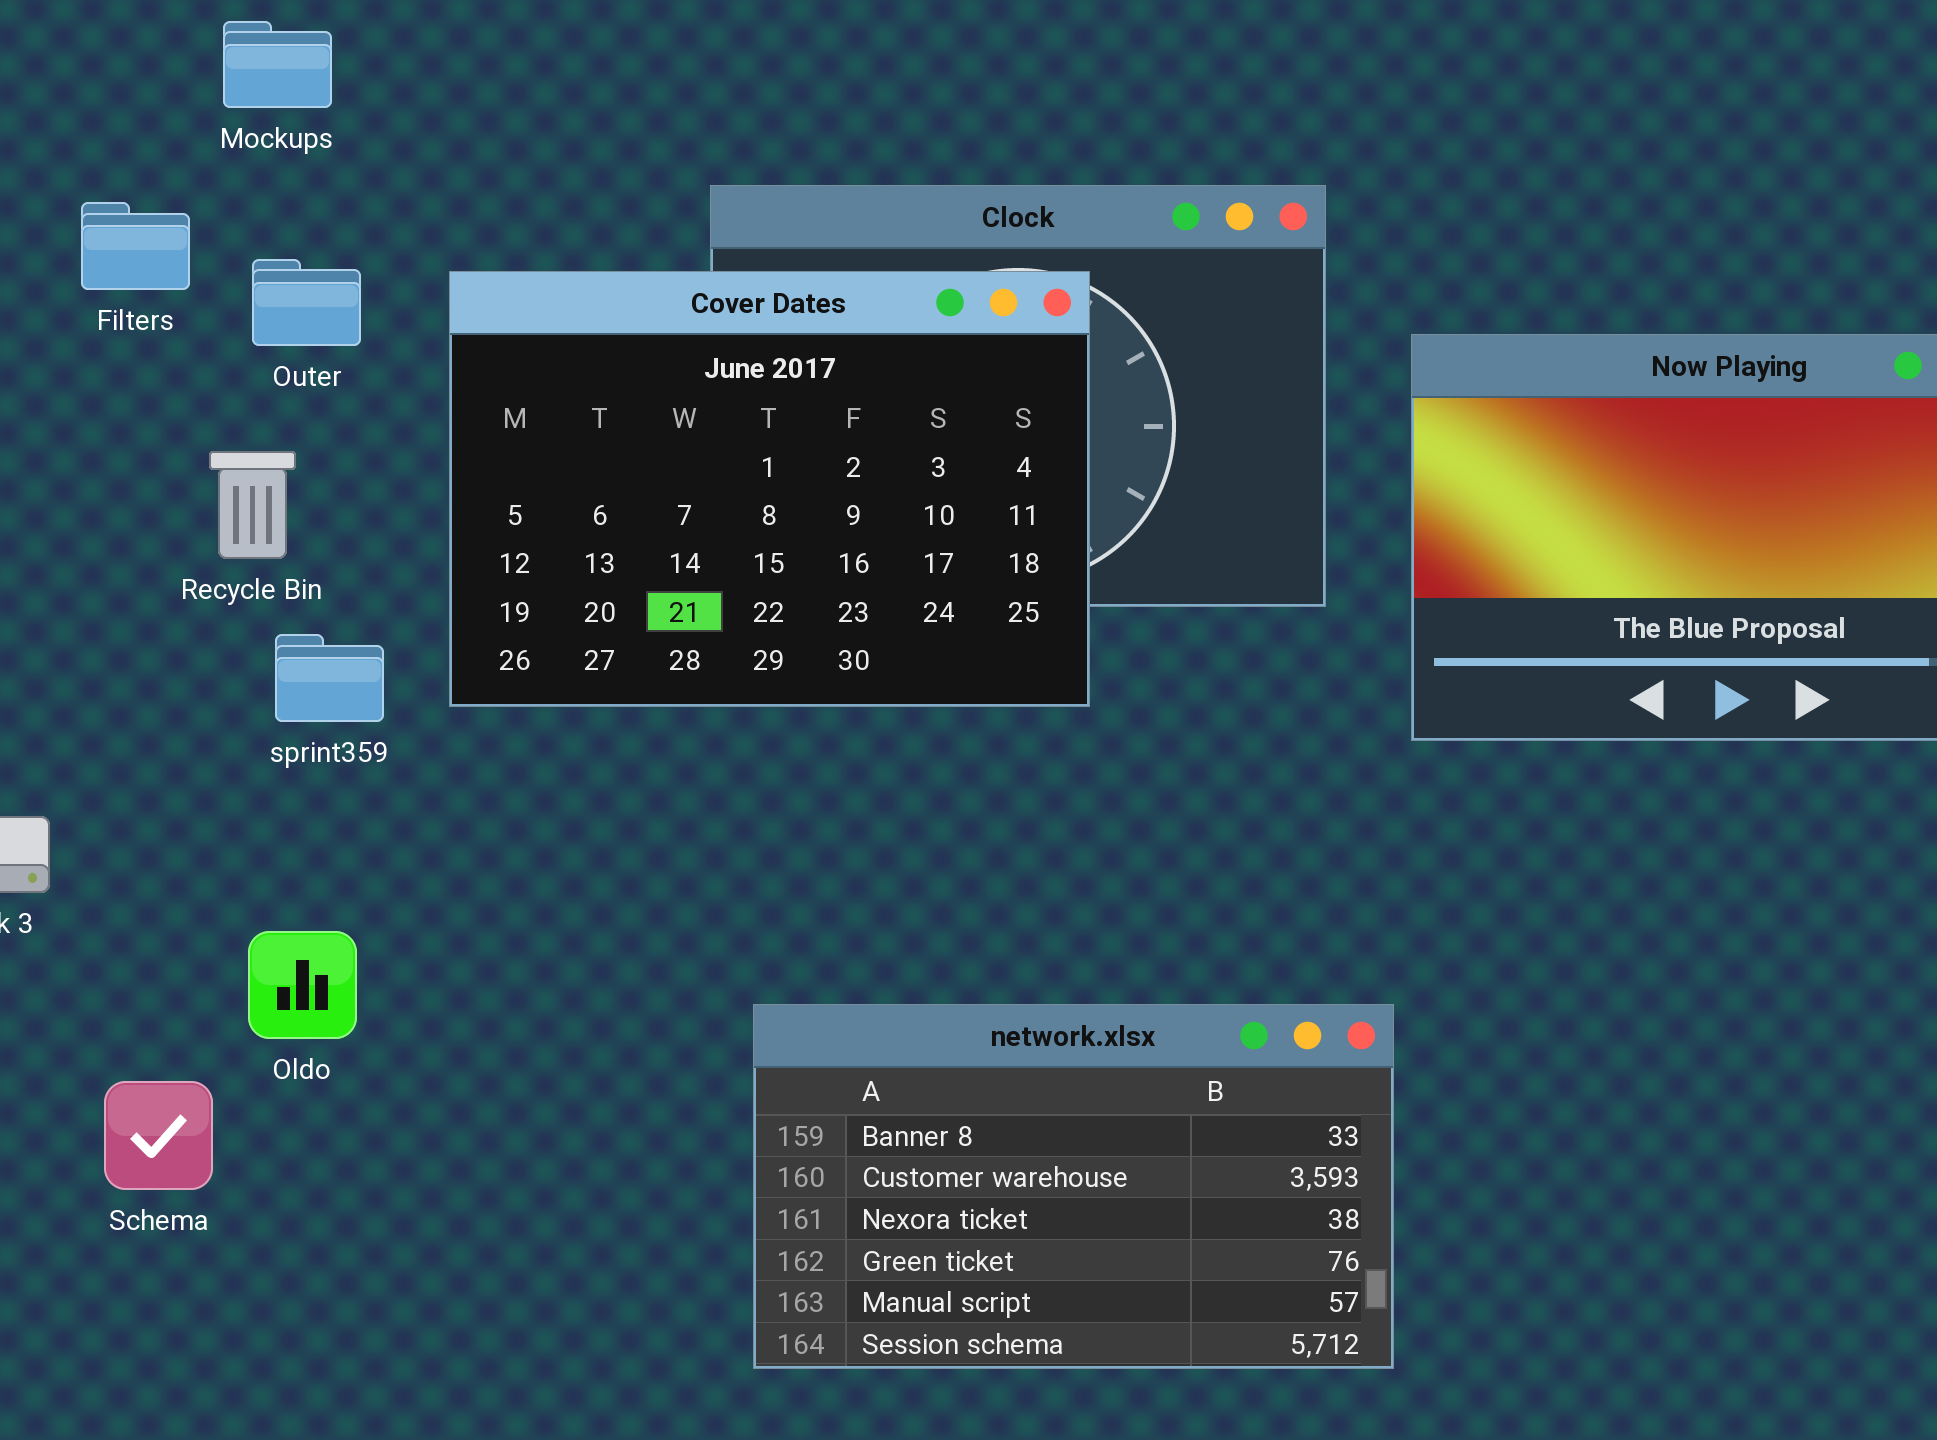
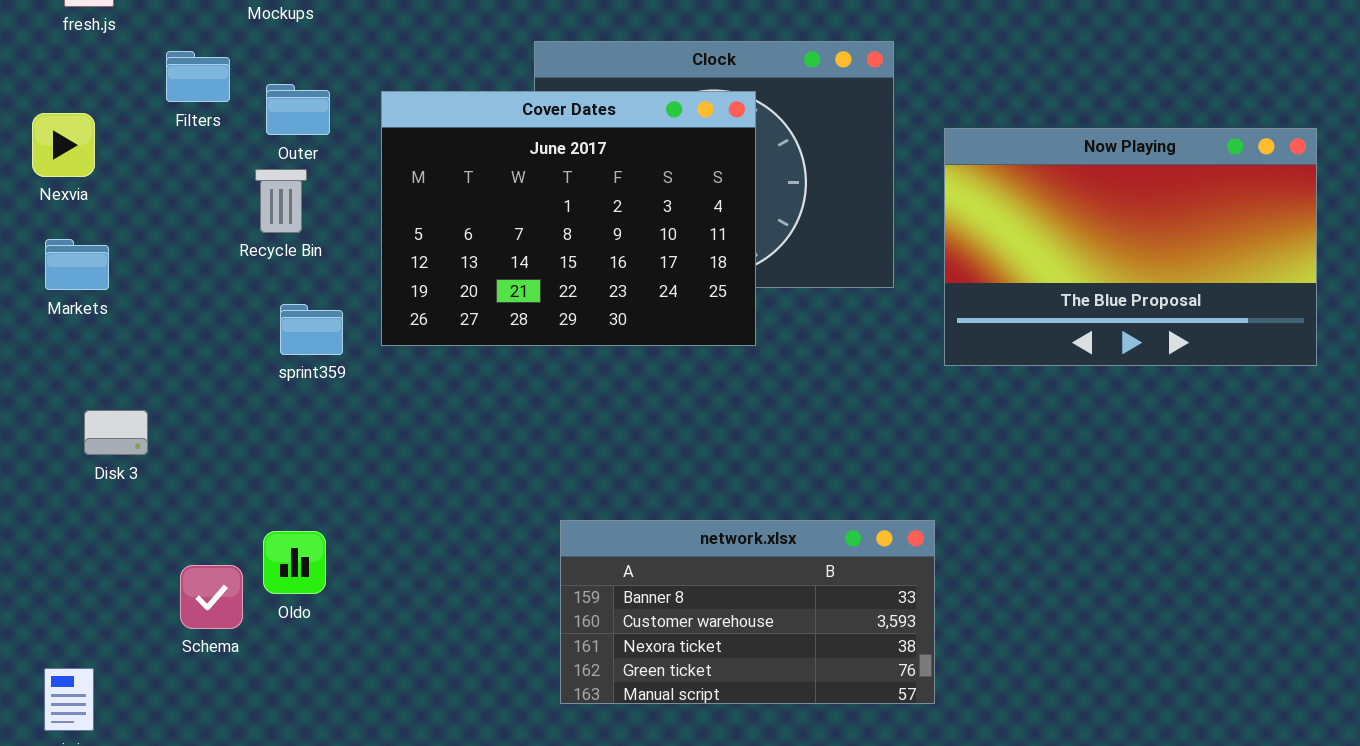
Recycle Bin: [209,451,296,559] -> [255,169,307,233], moved
Oldo: [248,931,357,1039] -> [263,531,326,594], moved
network.xlsx: [753,1004,1394,1369] -> [560,520,935,704], resized

